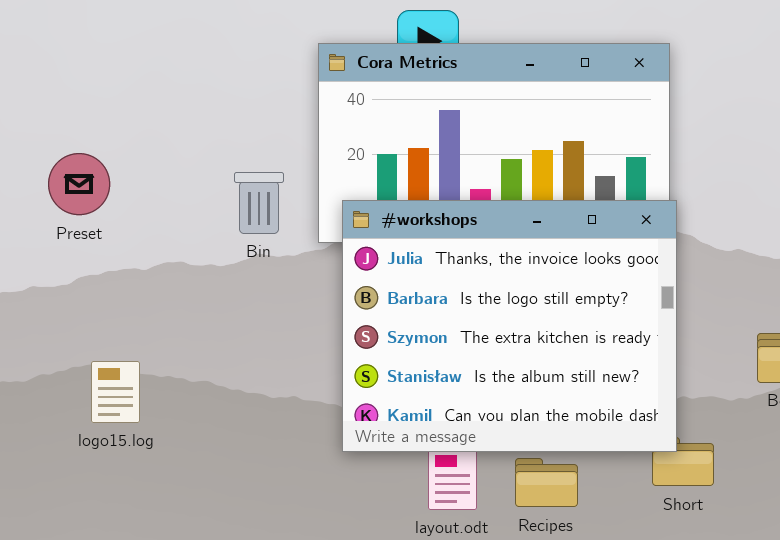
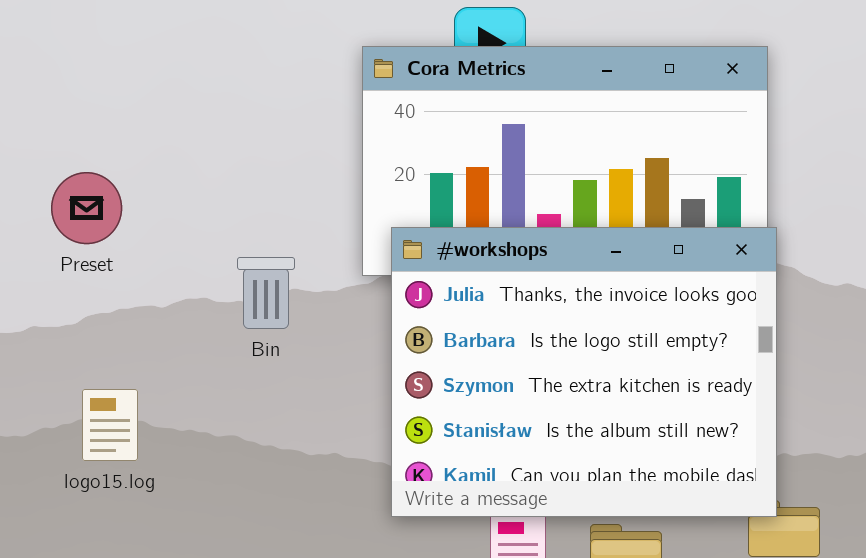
Bin: [234,172,284,234] -> [237,257,295,329], moved
logo15.log: [91,361,140,423] -> [82,389,138,461], moved

